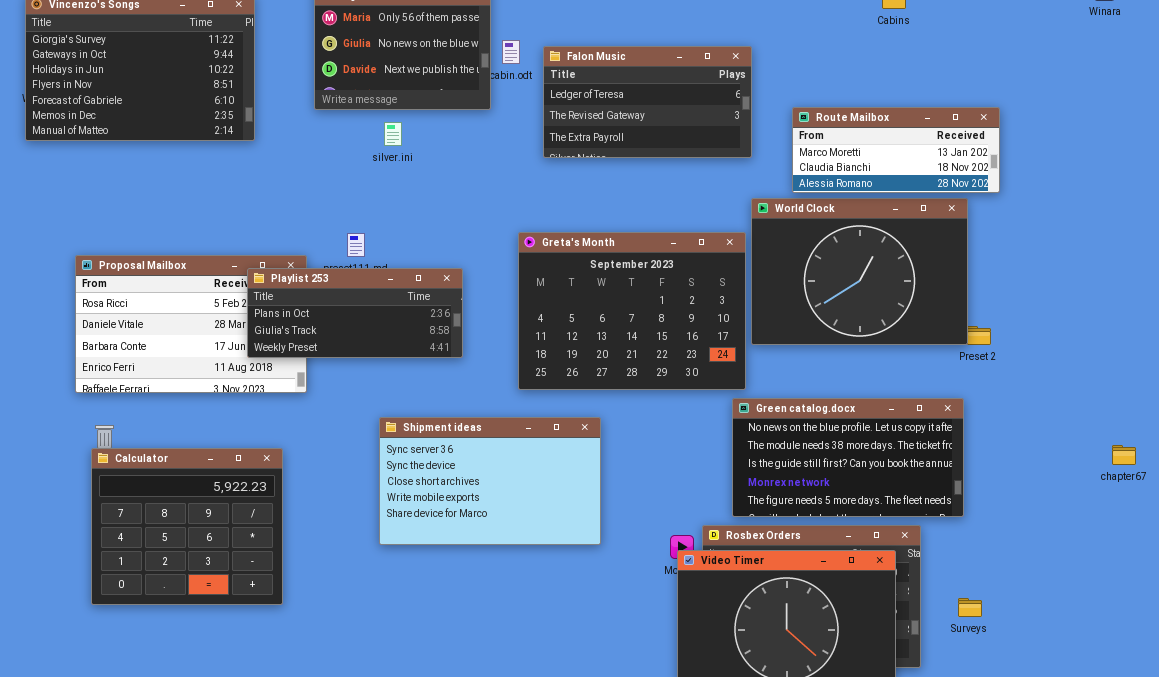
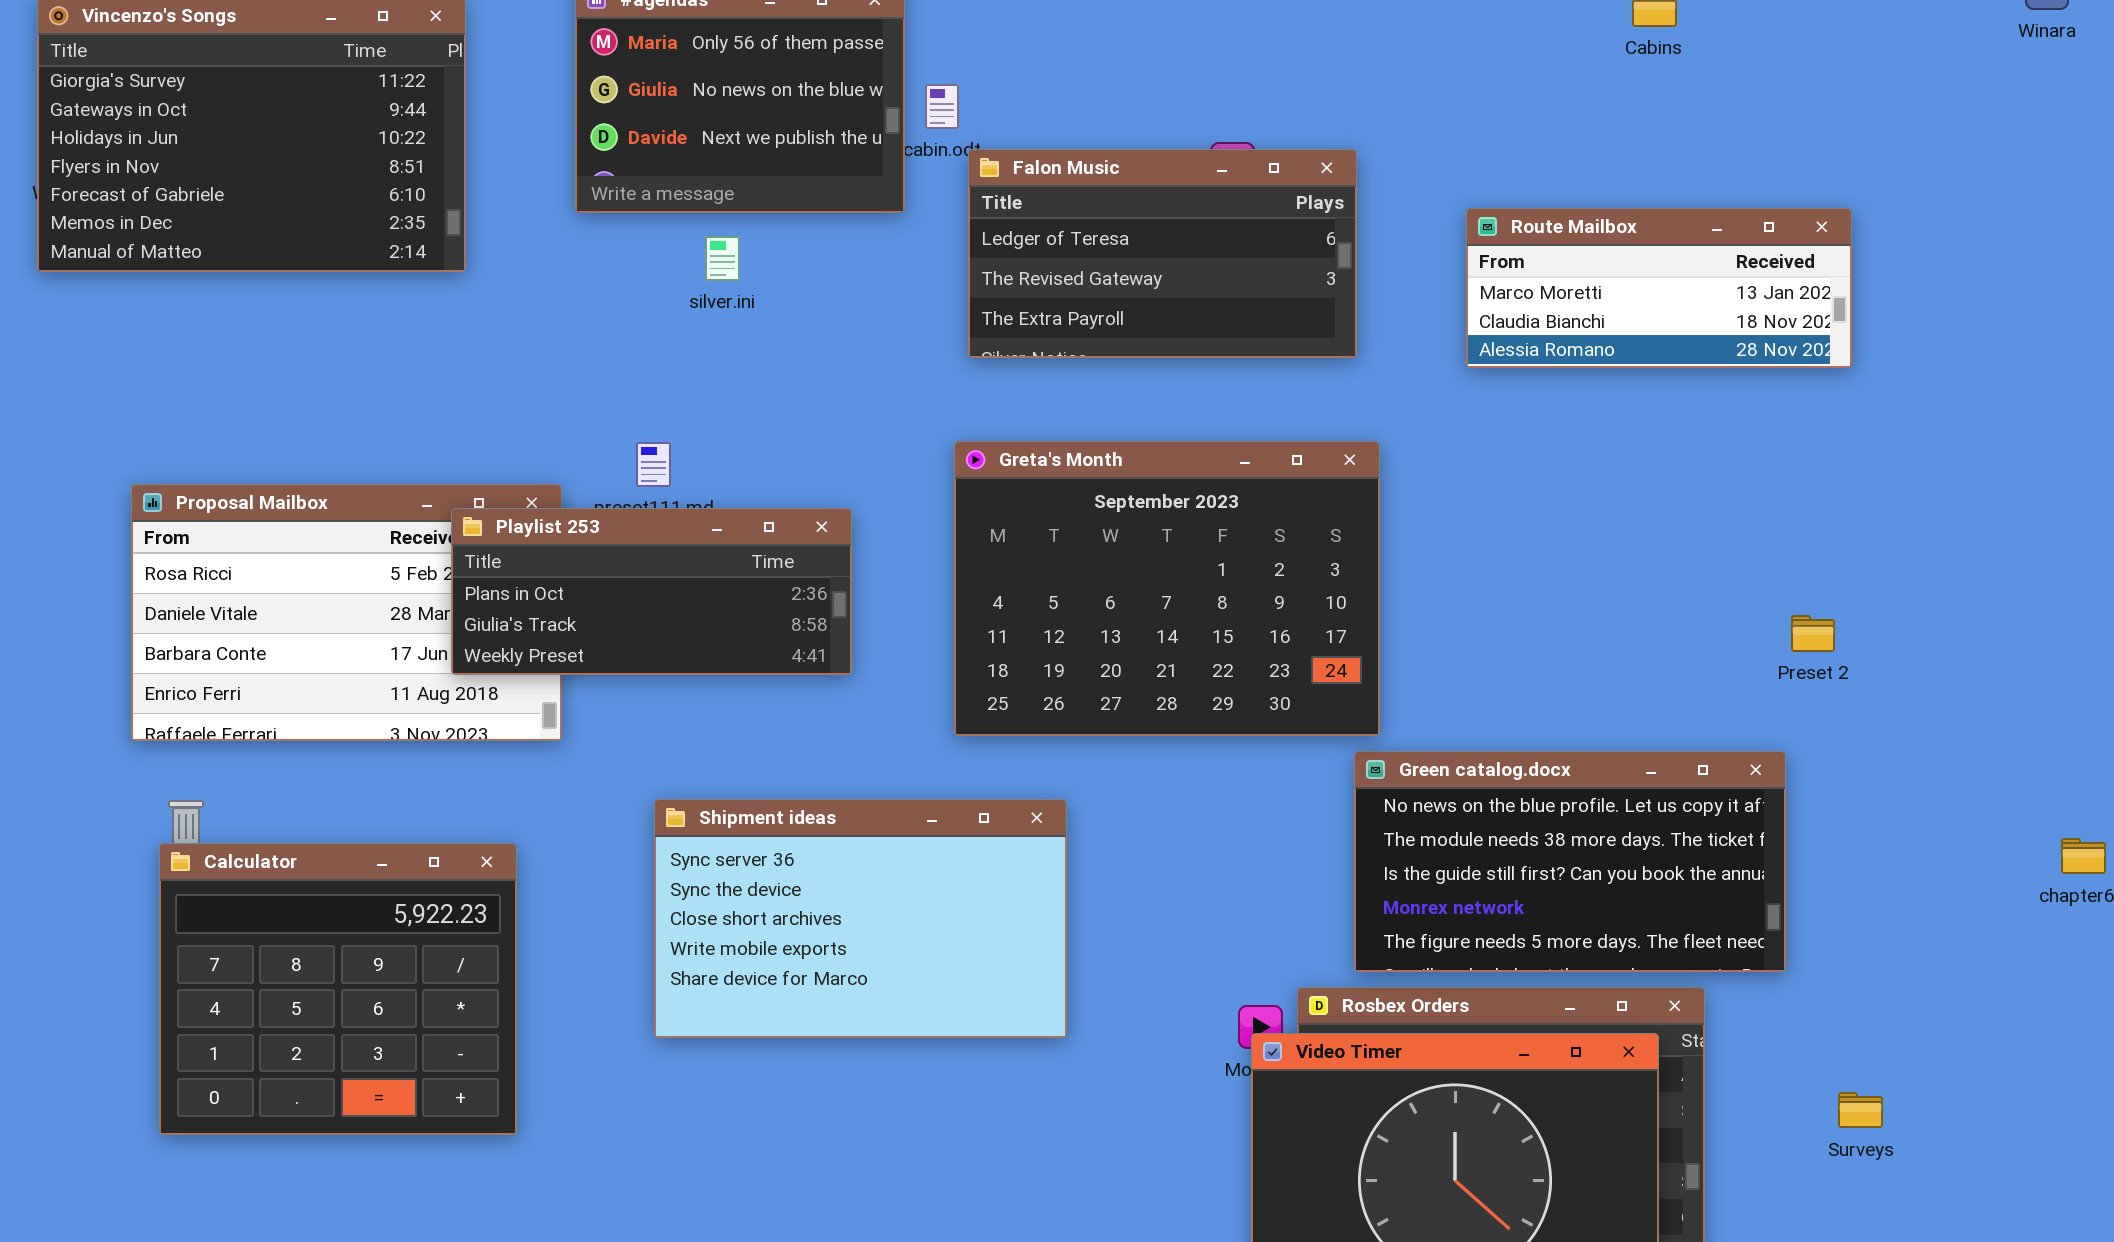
Falon Music: [543,46,752,158] -> [968,149,1357,358], moved
World Clock: [751,198,968,345] -> none, closed
Shipment ideas: [379,417,601,545] -> [654,799,1067,1038], moved
Surveys: [958,598,982,617] -> [1838,1092,1883,1128], moved

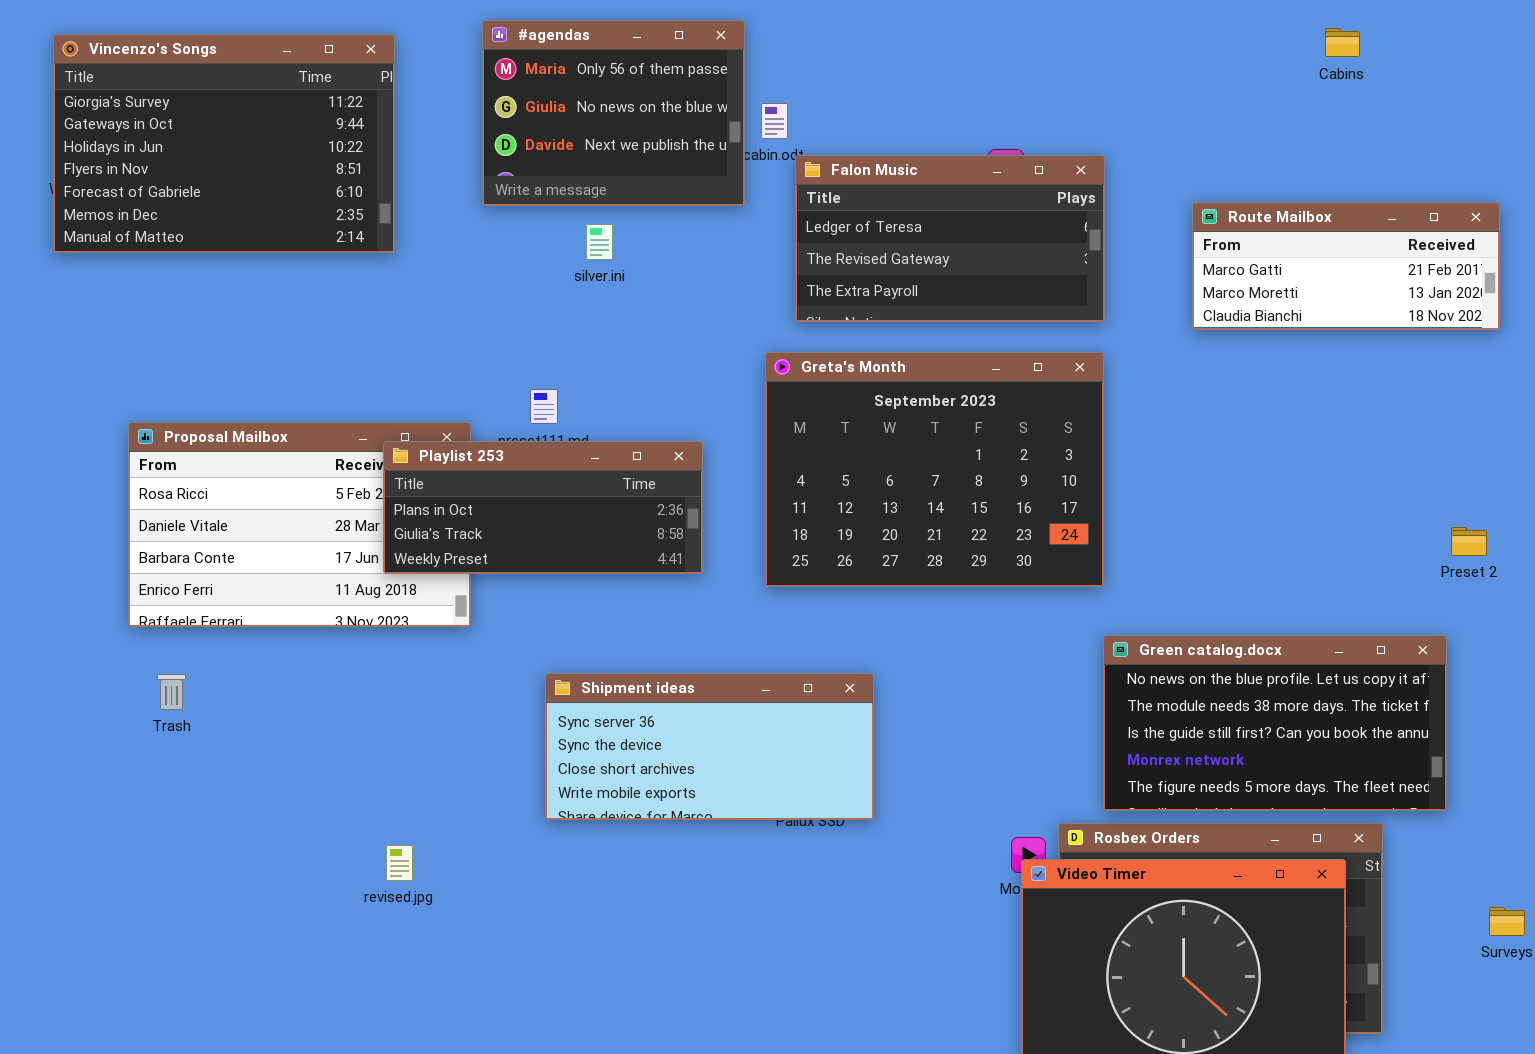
Route Mailbox: [1466,208,1852,368] -> [1192,202,1500,330], scrolled up 1 row
Greta's Month: [954,441,1380,736] -> [765,352,1104,587], moved
Shipment ideas: [654,799,1067,1038] -> [545,673,874,820], resized
Calculator: [159,843,517,1135] -> none, closed

